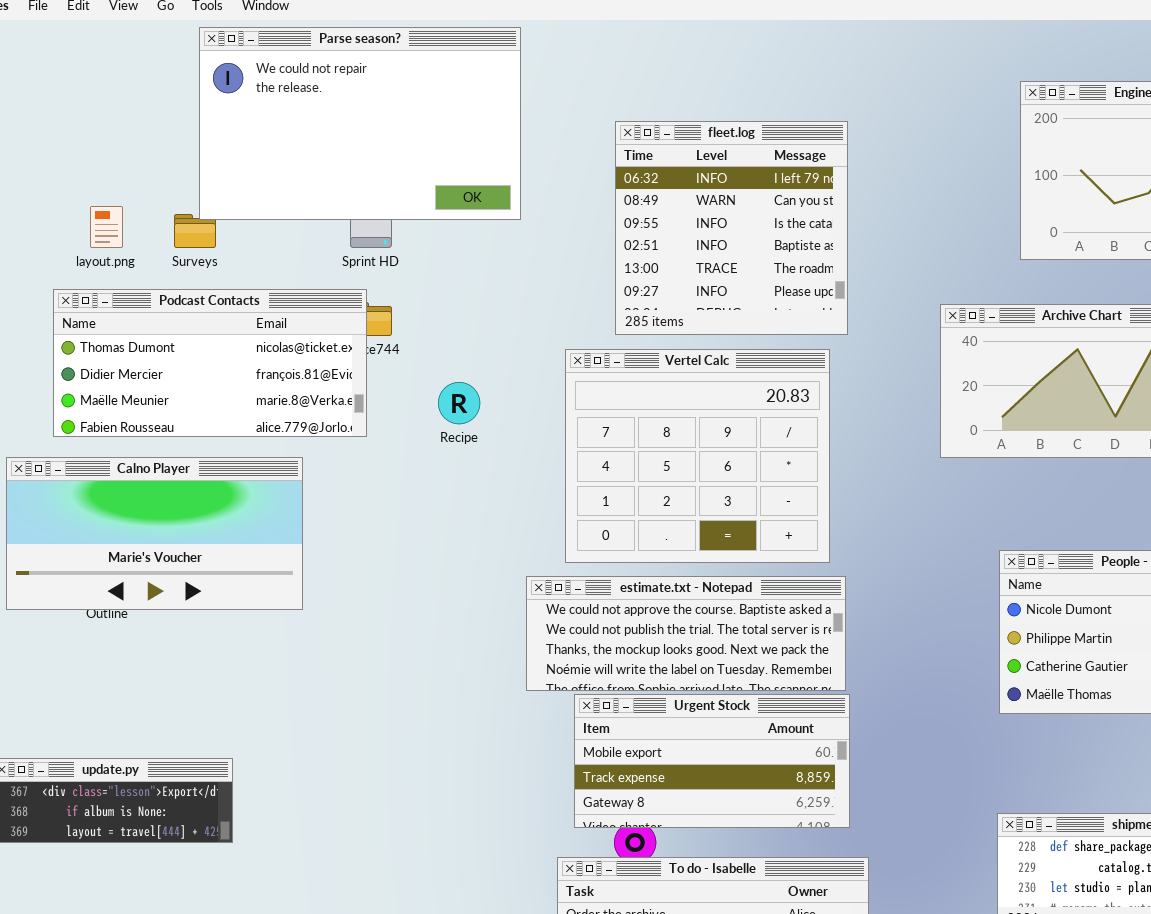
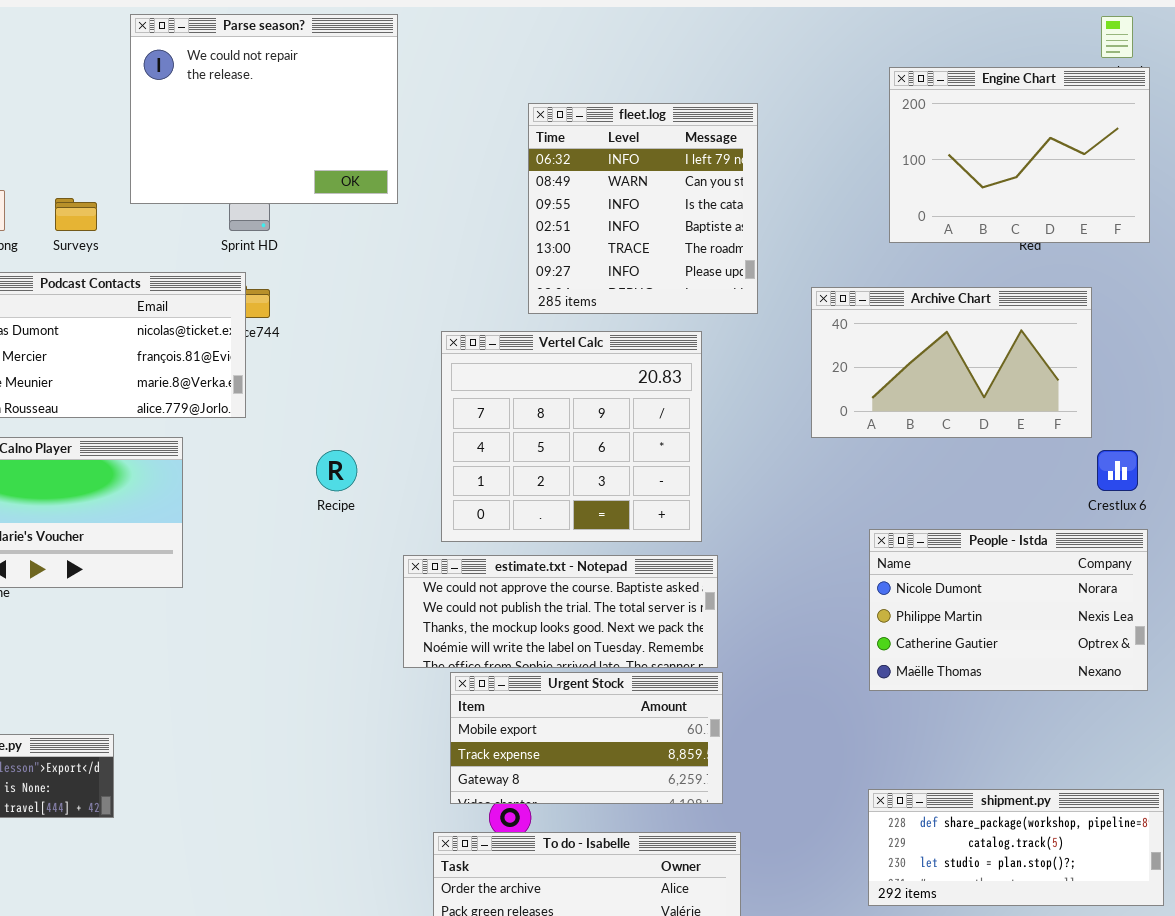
Parse season?: [199,27,521,220] -> [130,14,398,204], resized
fleet.log: [615,121,848,335] -> [528,103,758,314], moved
Recipe: [438,382,480,424] -> [316,450,357,491], moved

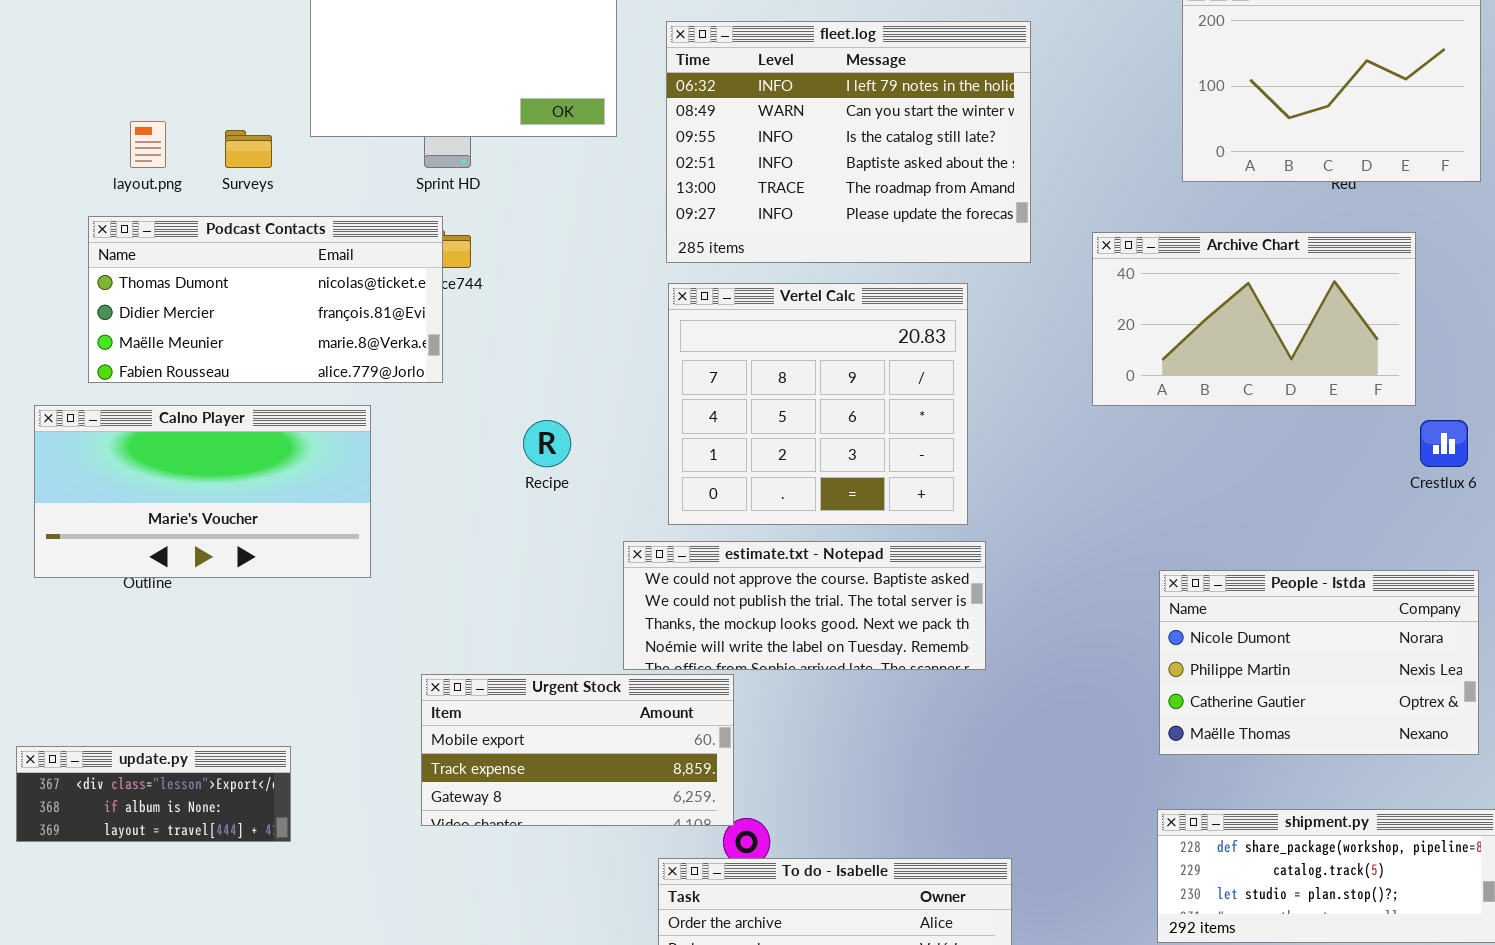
fleet.log: [528,103,758,314] -> [666,21,1031,263], resized
People - Istda: [869,529,1148,691] -> [1159,570,1479,755], moved
Urgent Stock: [450,672,723,804] -> [421,674,734,826], moved

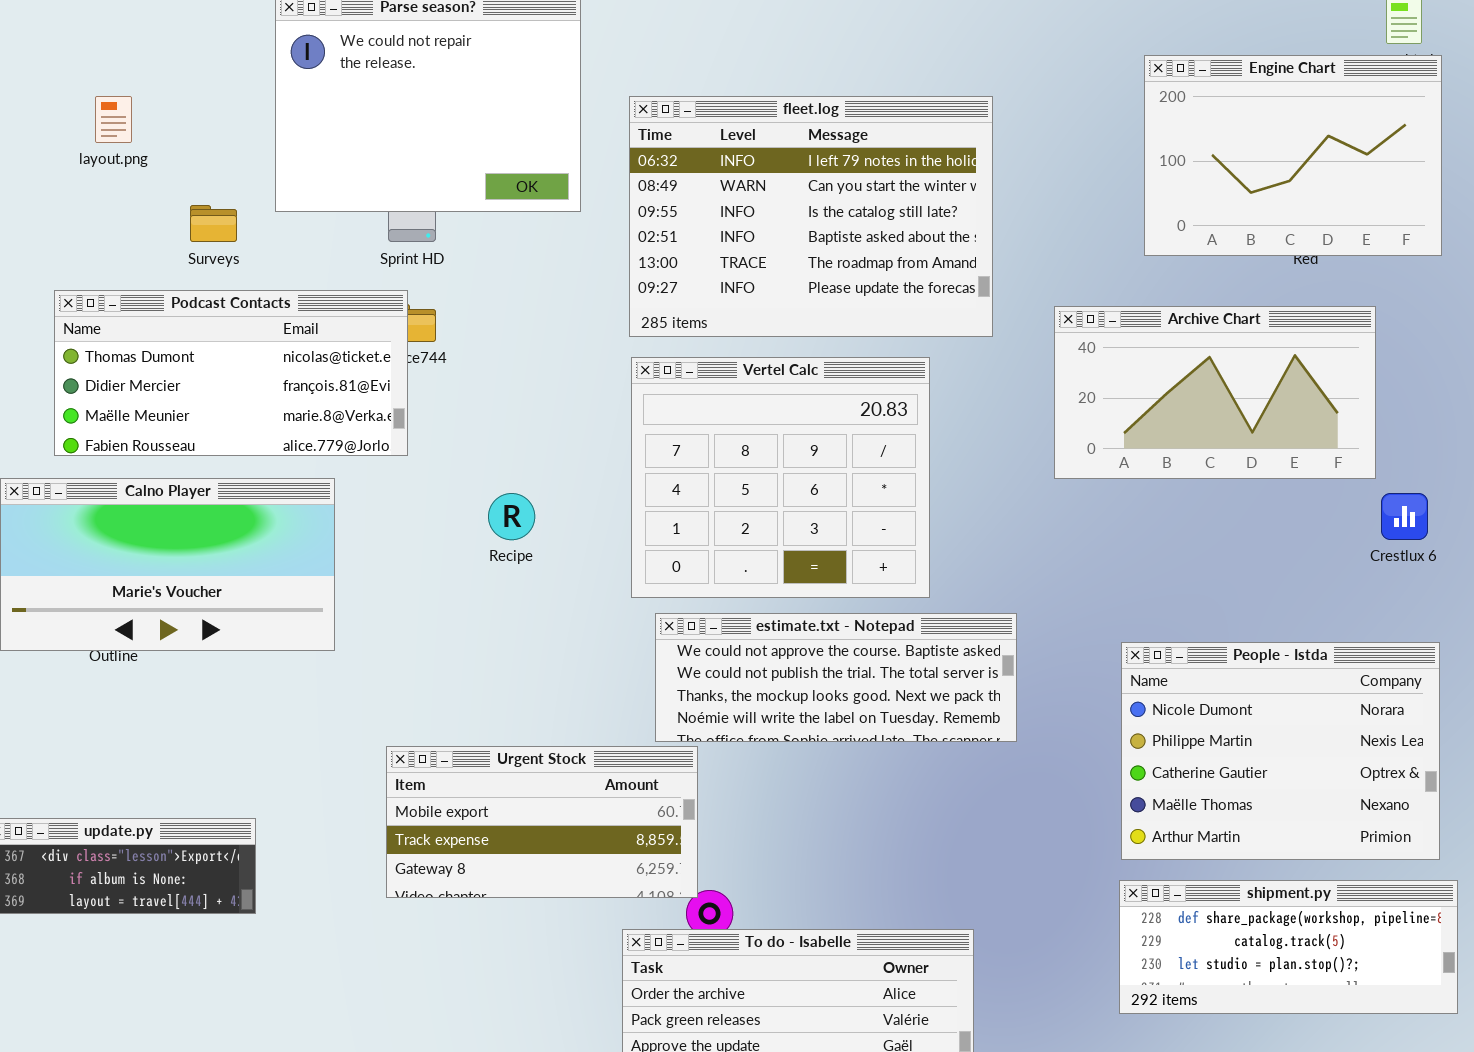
layout.png: [130,121,166,168] -> [95,96,132,143], moved
estimate.txt - Notepad: [623,541,986,670] -> [655,613,1017,742], moved
People - Istda: [1159,570,1479,755] -> [1121,642,1440,860], resized

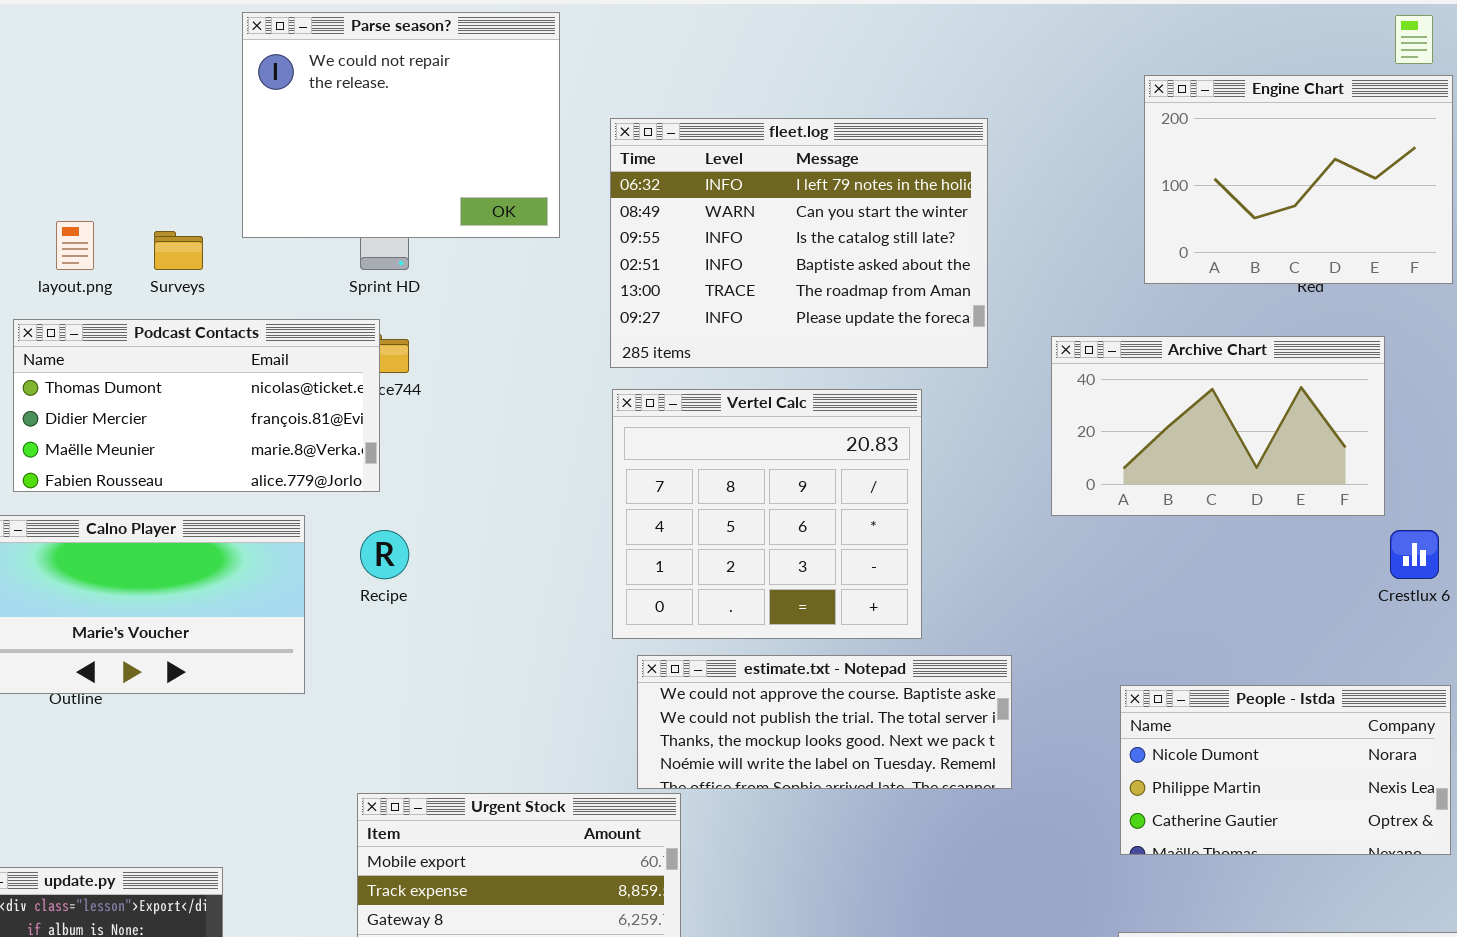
layout.png: [95,96,132,143] -> [56,221,94,270], moved
Recipe: [488,493,535,540] -> [360,530,409,579], moved
People - Istda: [1121,642,1440,860] -> [1120,685,1451,855], resized

